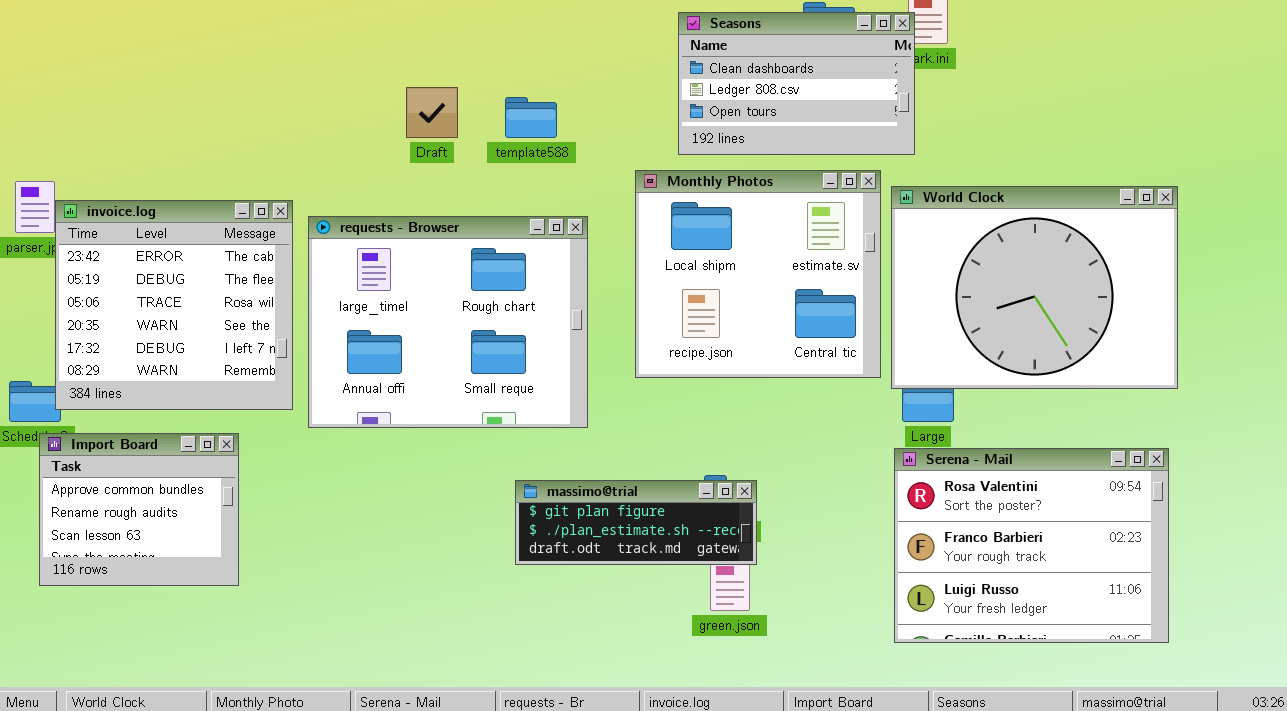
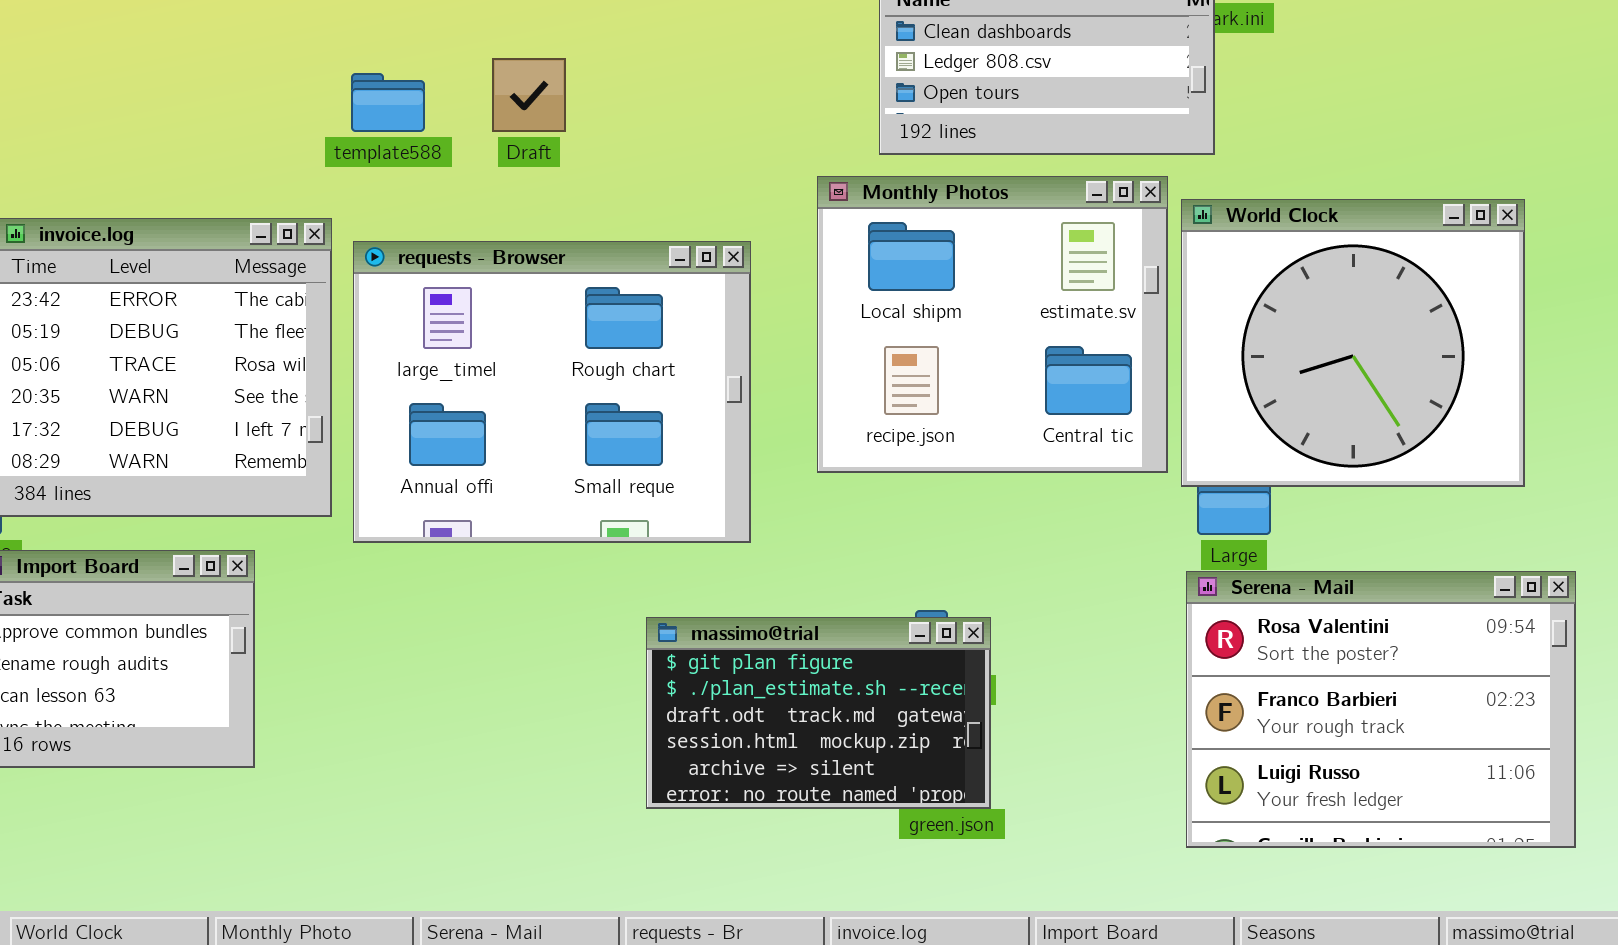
template588: [505,97,557,138] -> [351,73,425,132], moved
World Clock: [891,186,1178,389] -> [1181,199,1525,487], resized
massimo@trial: [515,480,757,565] -> [646,617,991,809], resized

